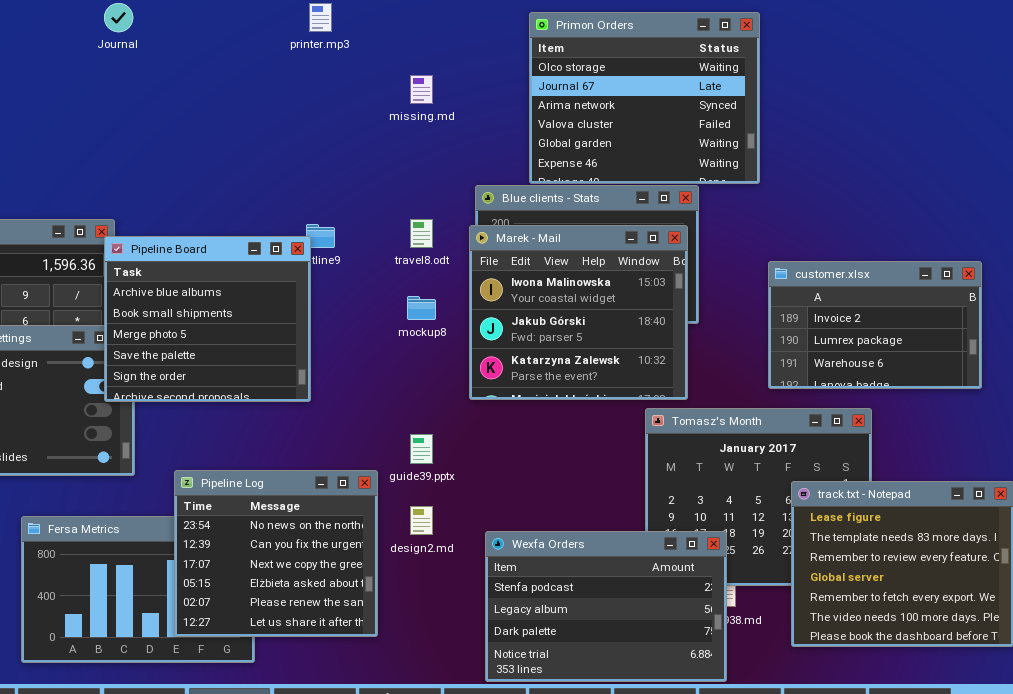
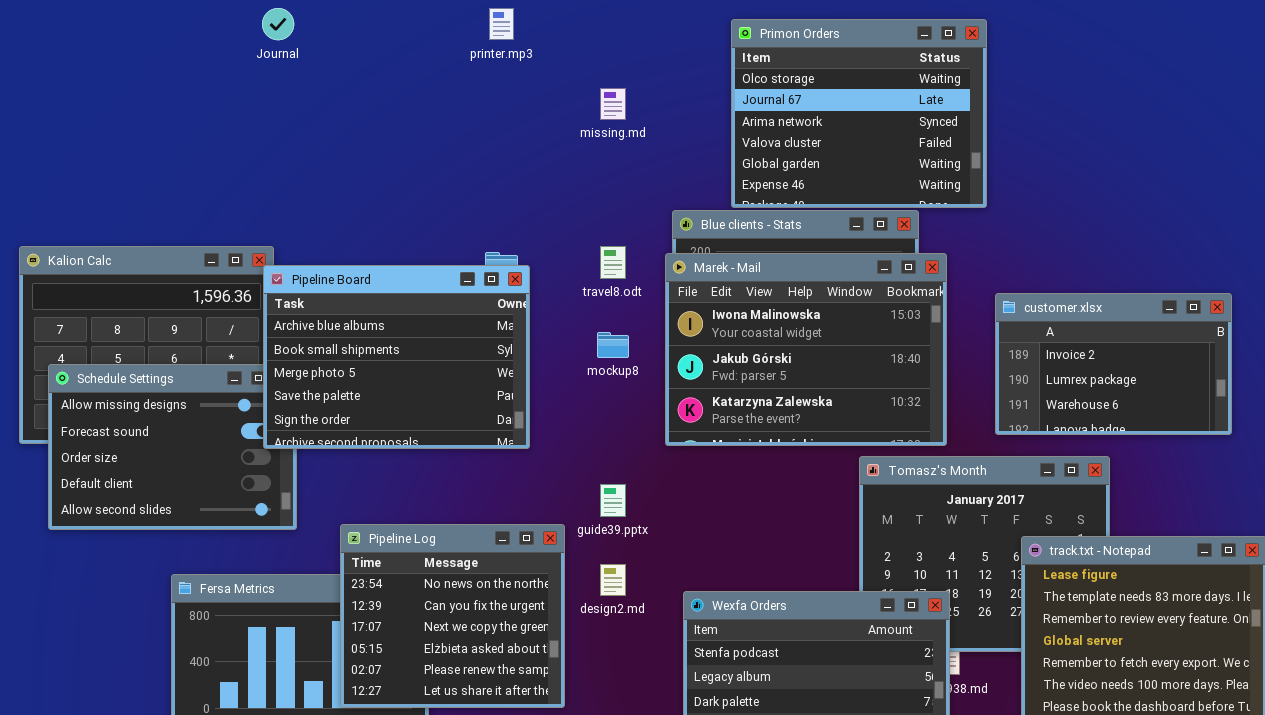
Marek - Mail: [469,225,688,400] -> [665,253,947,446], resized
Pipeline Board: [104,236,311,402] -> [263,265,530,449], resized

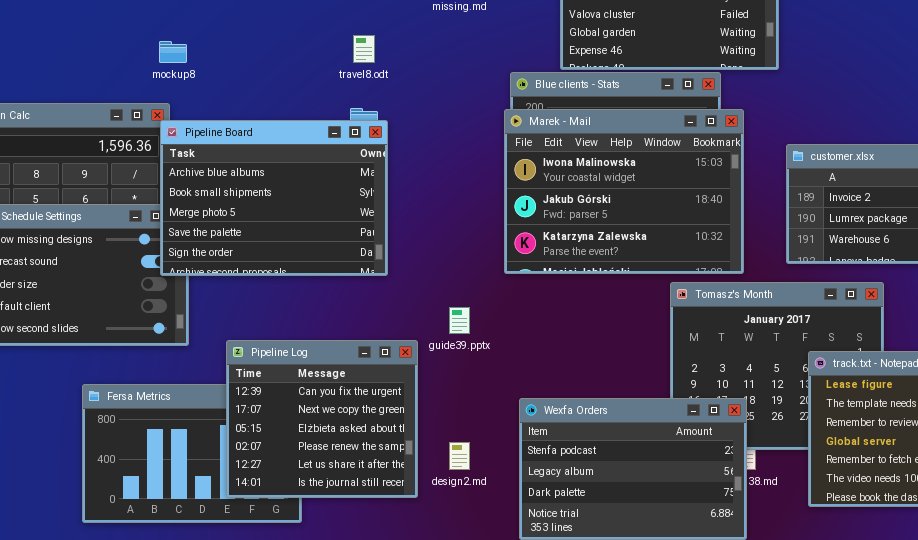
travel8.odt: [600,246,626,279] -> [353,35,375,63], moved
mockup8: [597,332,629,358] -> [159,41,187,63], moved
Pipeline Log: [340,524,565,708] -> [226,340,418,498], scrolled down 1 row
design2.md: [600,564,626,596] -> [449,442,470,470], moved

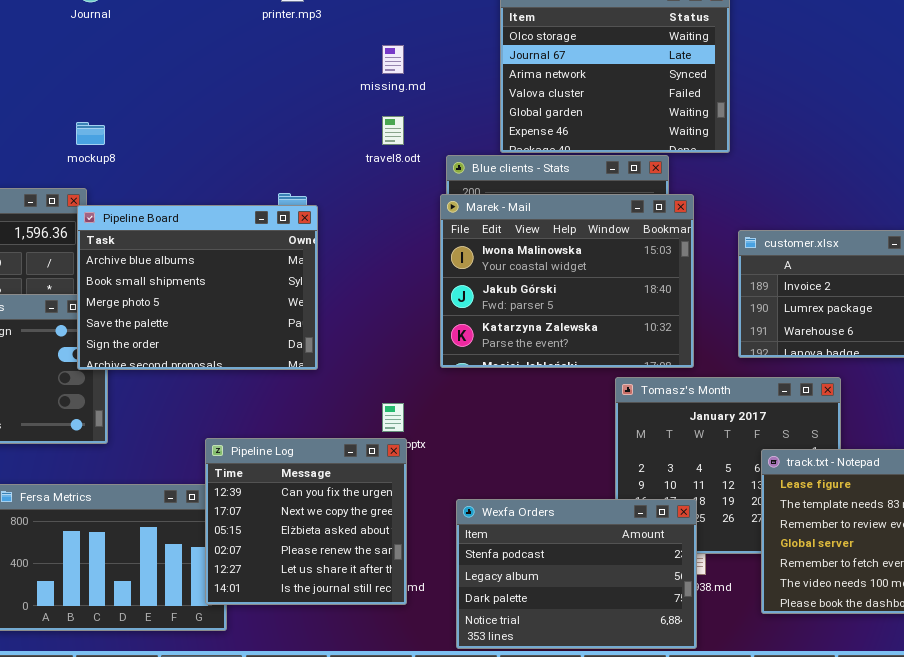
travel8.odt: [353,35,375,63] -> [382,116,404,145], moved
Pipeline Log: [226,340,418,498] -> [205,438,407,605], moved

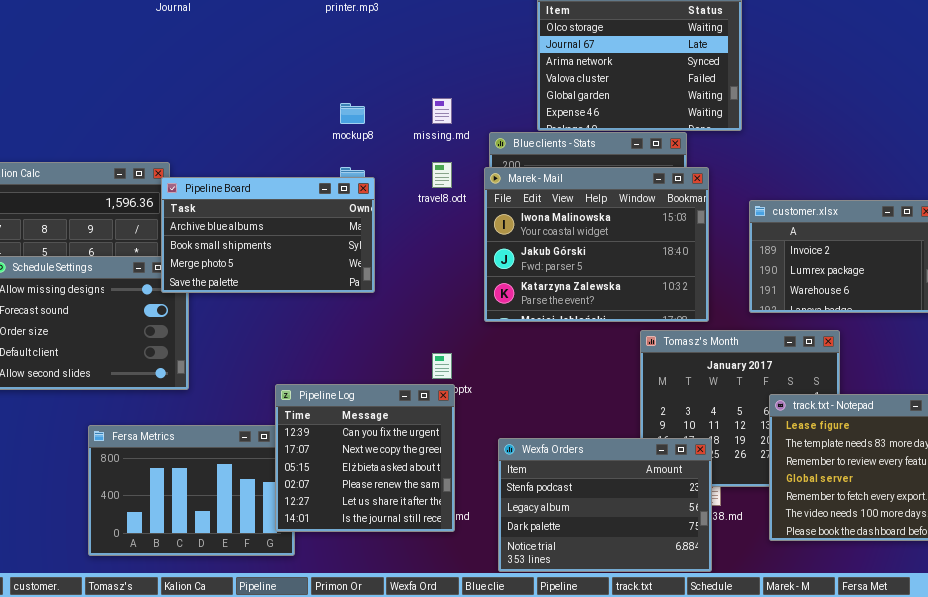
missing.md: [382,45,404,74] -> [432,98,452,124], moved
travel8.odt: [382,116,404,145] -> [432,162,452,188], moved
mockup8: [76,122,105,145] -> [340,103,365,124], moved
Pipeline Board: [77,205,318,370] -> [161,177,375,293], resized

